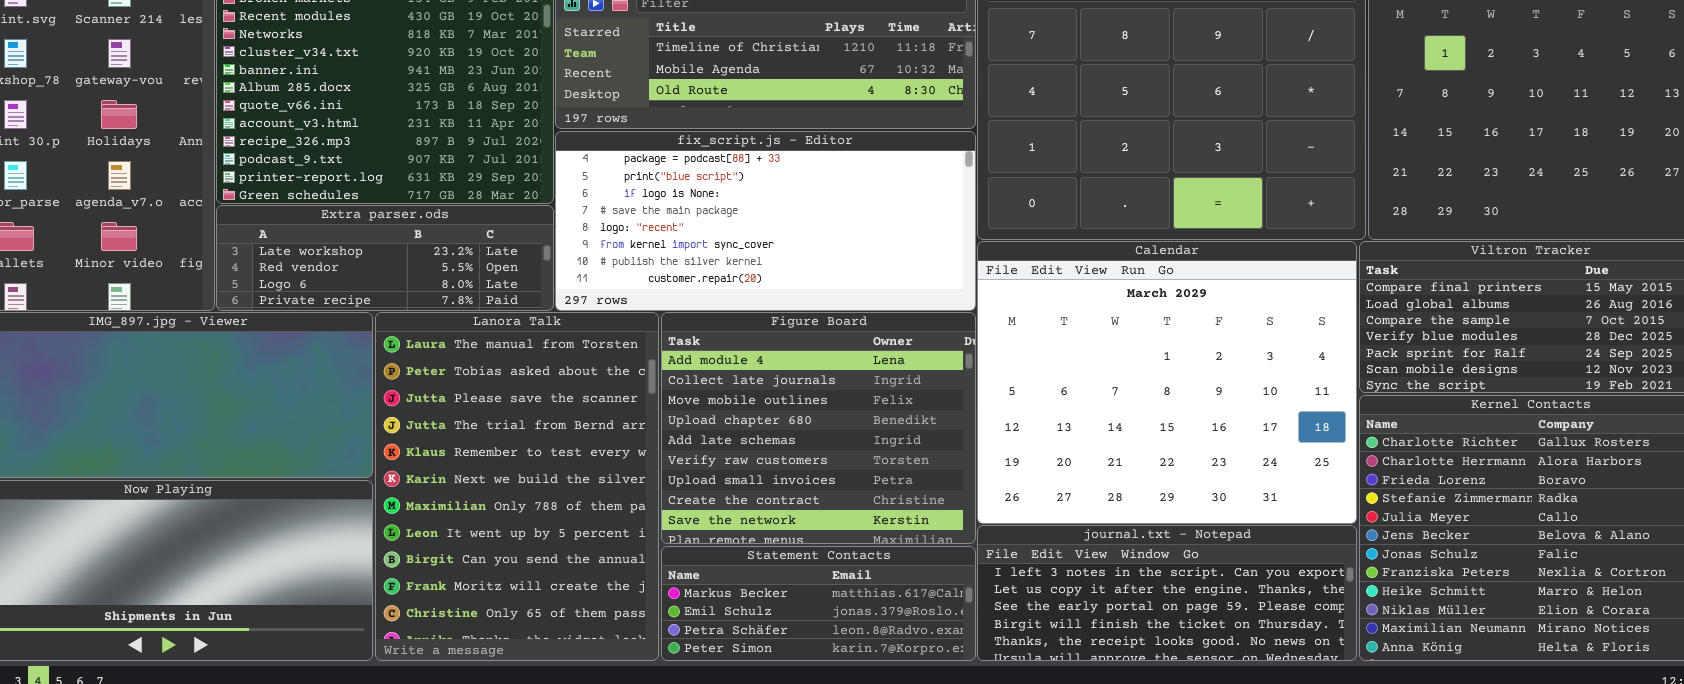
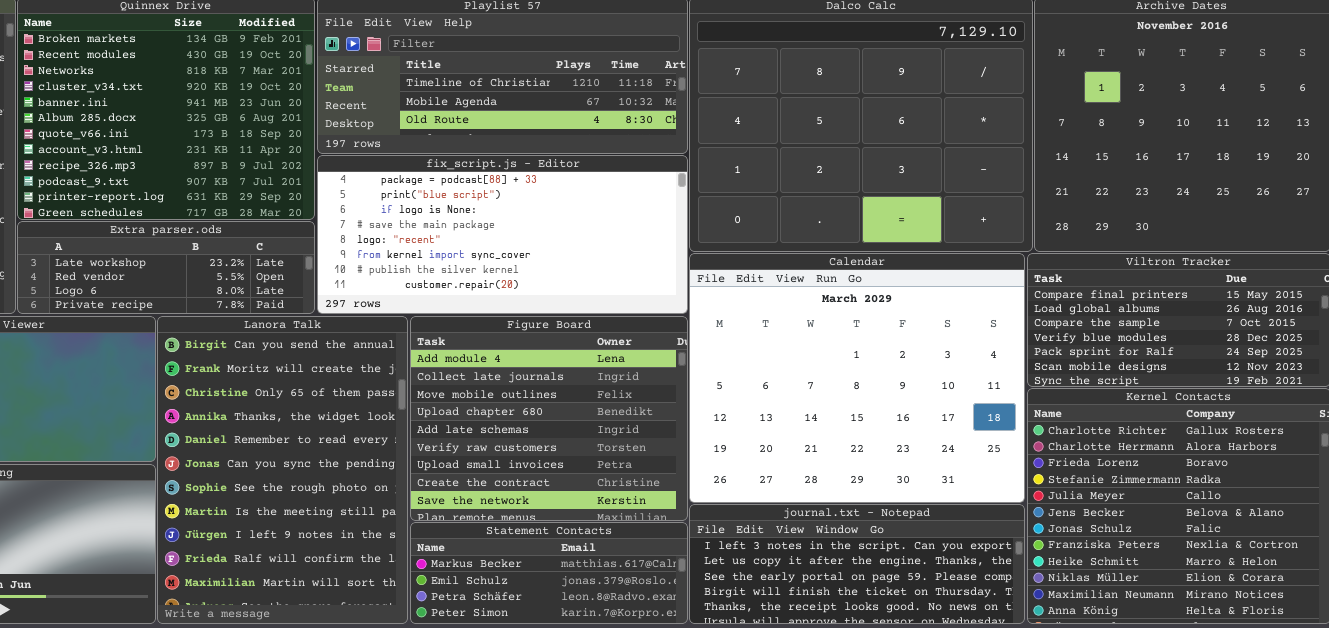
Lanora Talk: [375,312,659,661] -> [157,316,408,624], scrolled down 8 rows

